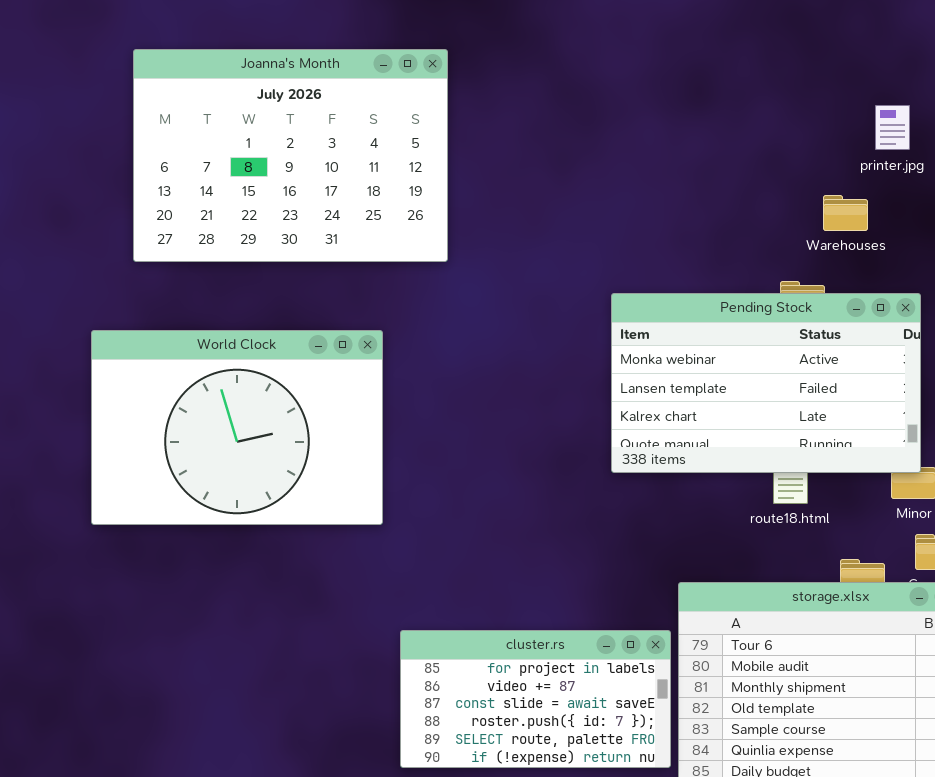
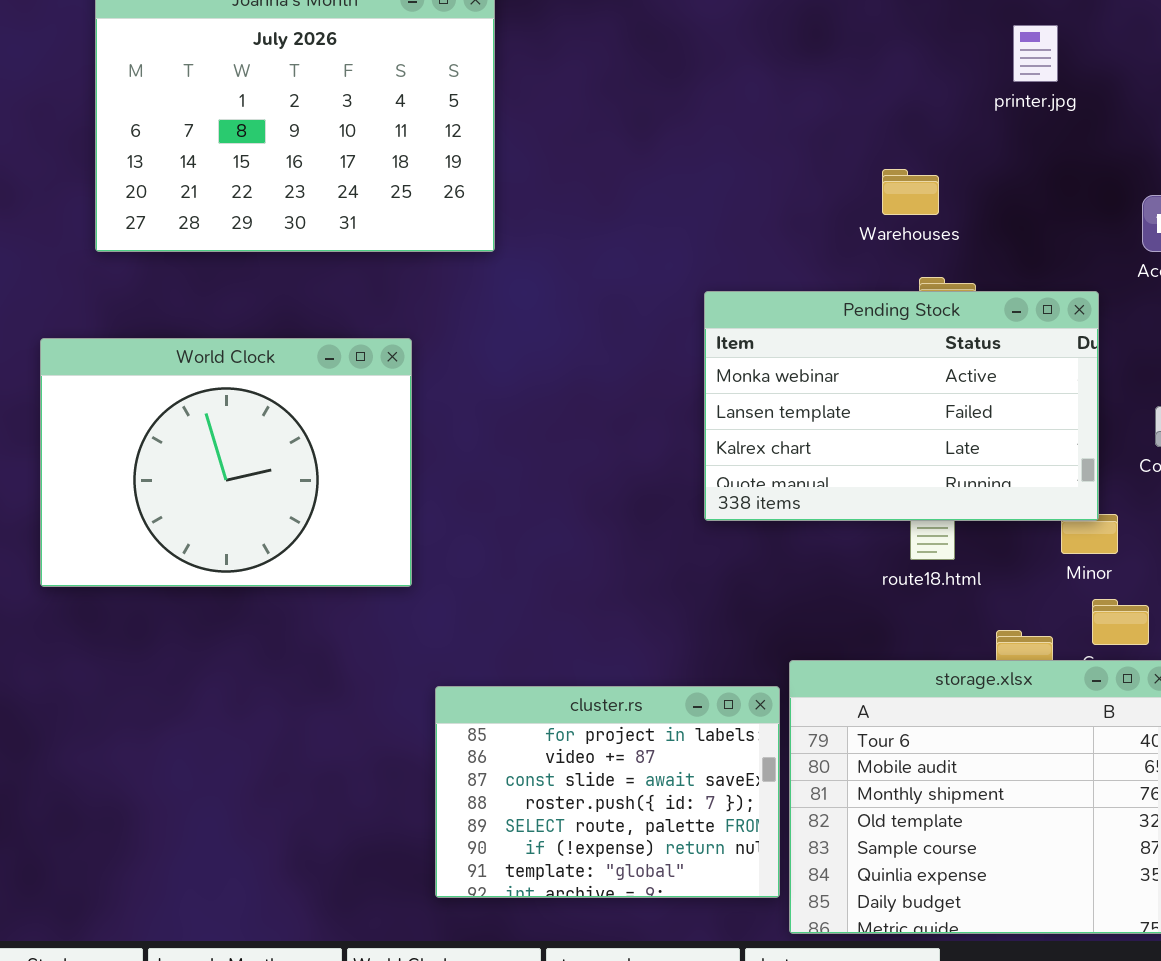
printer.jpg: [875,105,910,150] -> [1013,25,1058,82], moved
Warehouses: [823,195,868,231] -> [882,169,939,215], moved
cluster.rs: [400,630,671,768] -> [435,686,780,898], resized

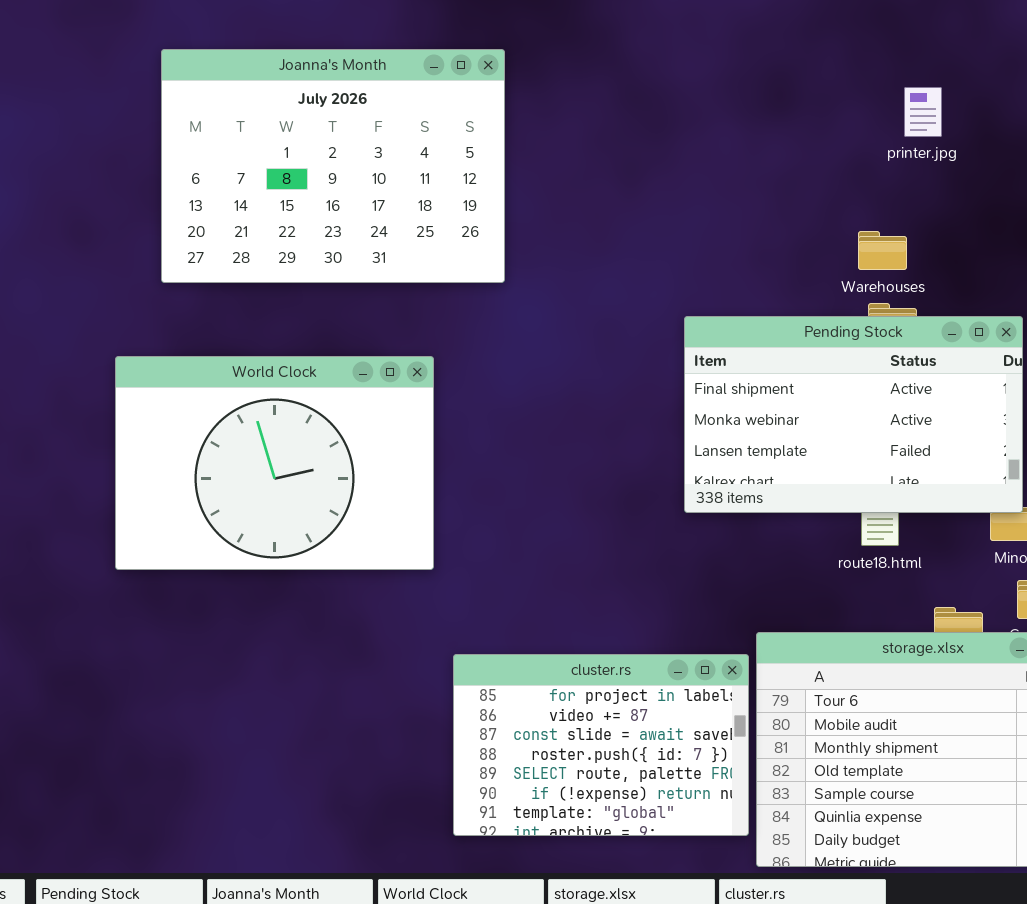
printer.jpg: [1013,25,1058,82] -> [904,87,942,137], moved
Warehouses: [882,169,939,215] -> [858,231,907,270], moved
Pending Stock: [704,291,1099,521] -> [684,316,1023,513], scrolled up 1 row

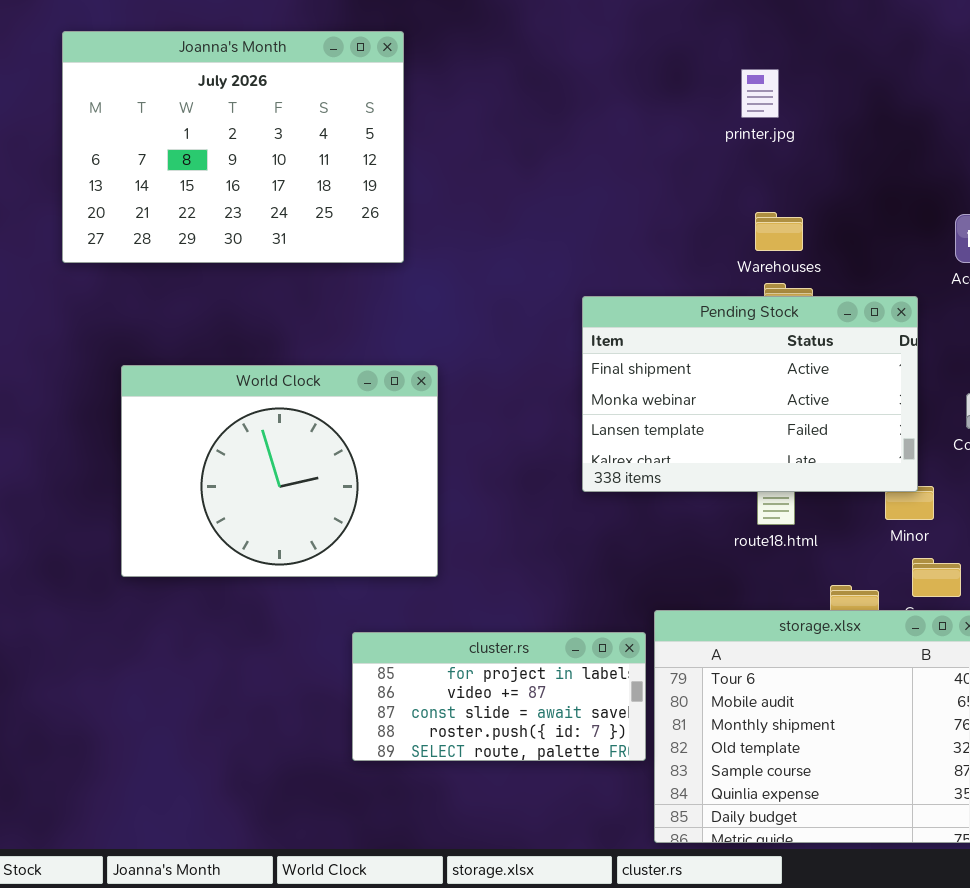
printer.jpg: [904,87,942,137] -> [741,69,779,118], moved
World Clock: [115,356,434,570] -> [121,365,438,577], moved
cluster.rs: [453,654,749,836] -> [352,632,646,761], resized

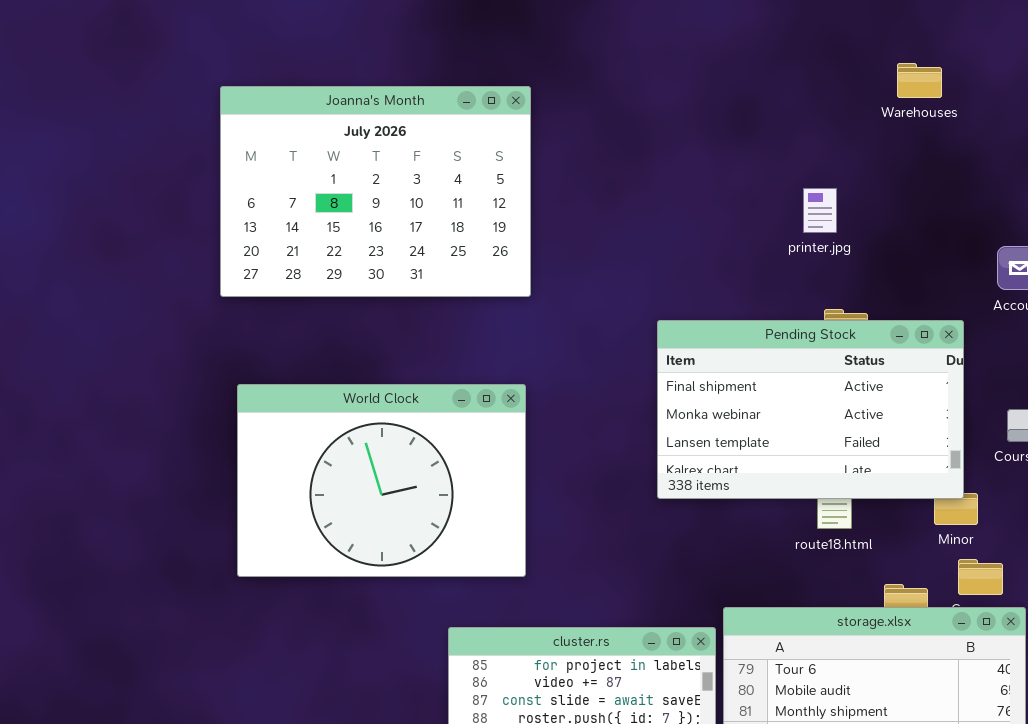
Joanna's Month: [62,31,404,263] -> [220,86,531,297], moved
printer.jpg: [741,69,779,118] -> [803,188,837,233], moved
Warehouses: [755,212,803,251] -> [897,63,942,98], moved

